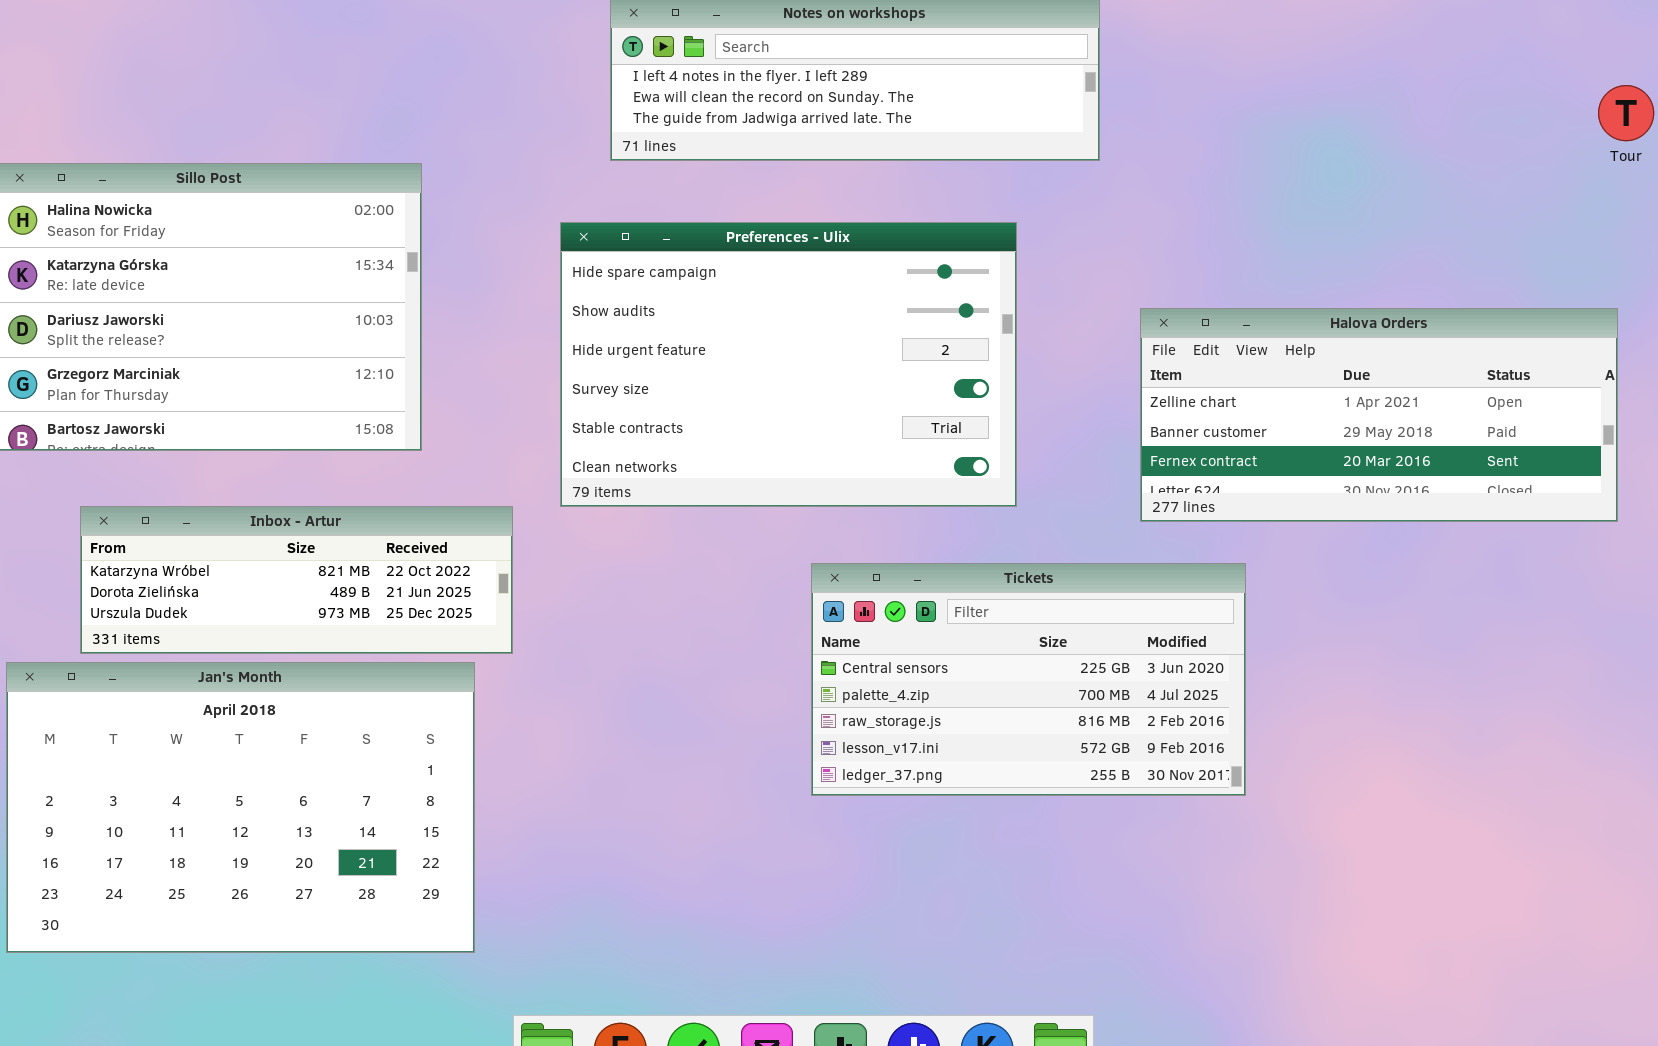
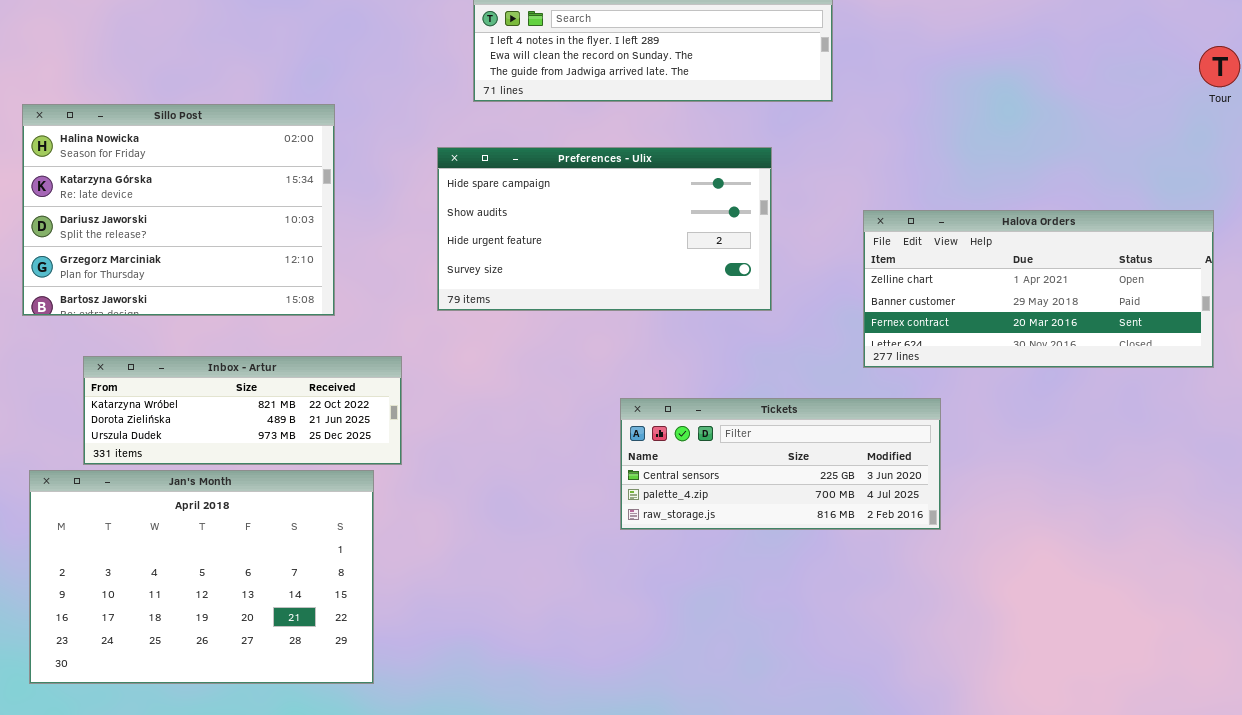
Preferences - Ulix: [560,222,1017,507] -> [437,147,772,311], resized
Tickets: [811,563,1246,796] -> [620,398,941,530], resized

